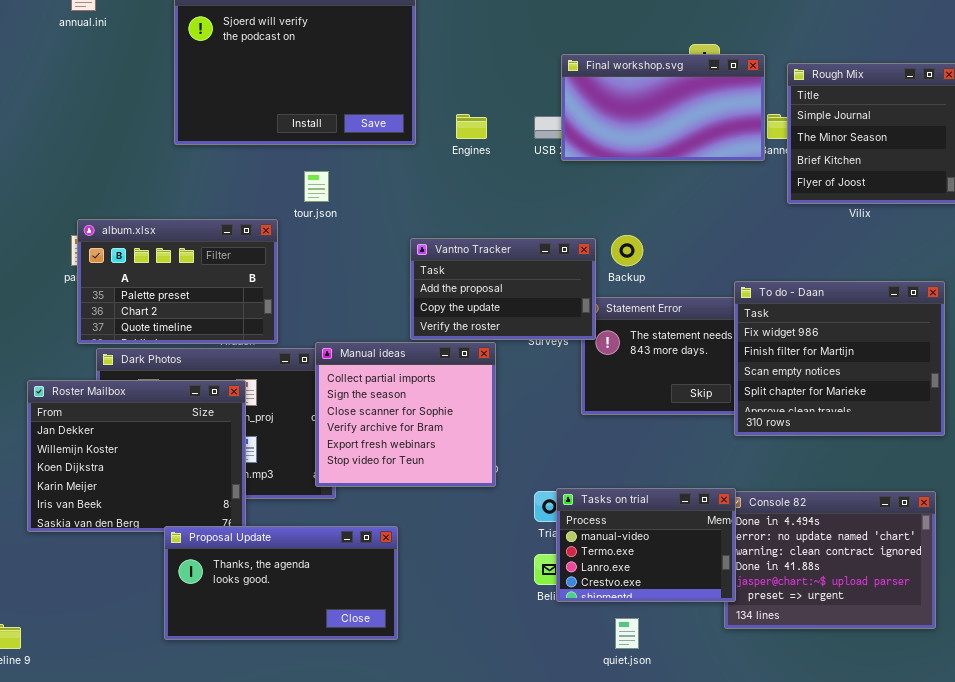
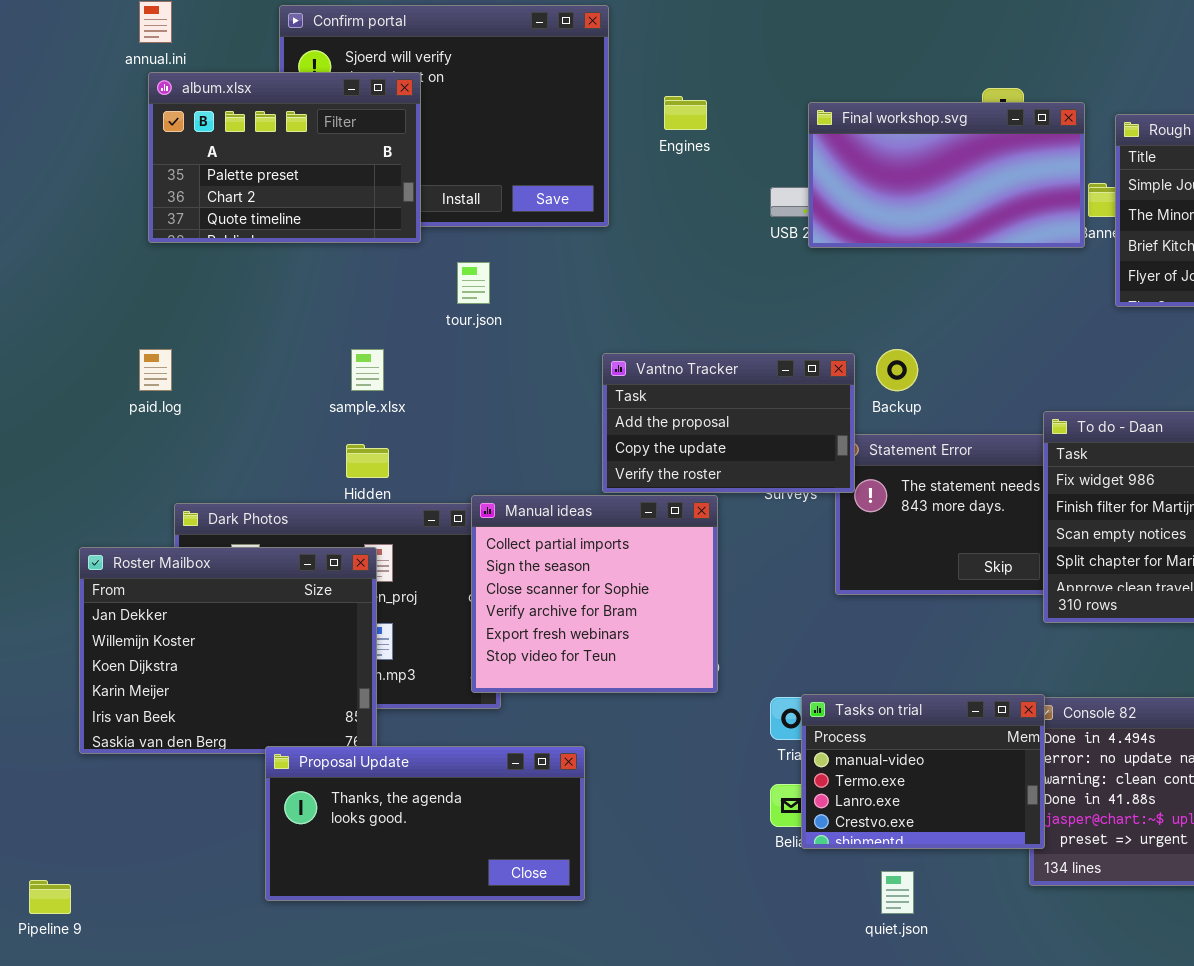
Engines: [456,114,487,139] -> [664,96,707,130], moved
album.xlsx: [77,219,278,344] -> [148,72,421,243], moved

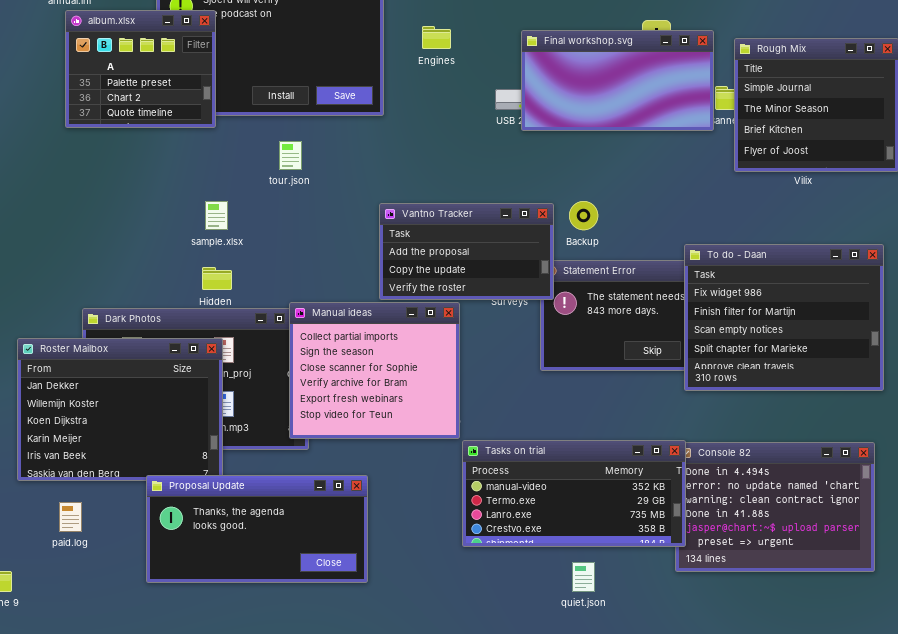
album.xlsx: [148,72,421,243] -> [65,10,216,128], resized
paid.log: [139,349,172,391] -> [59,502,82,532], moved
Tasks on trial: [801,694,1045,849] -> [462,440,686,547], resized

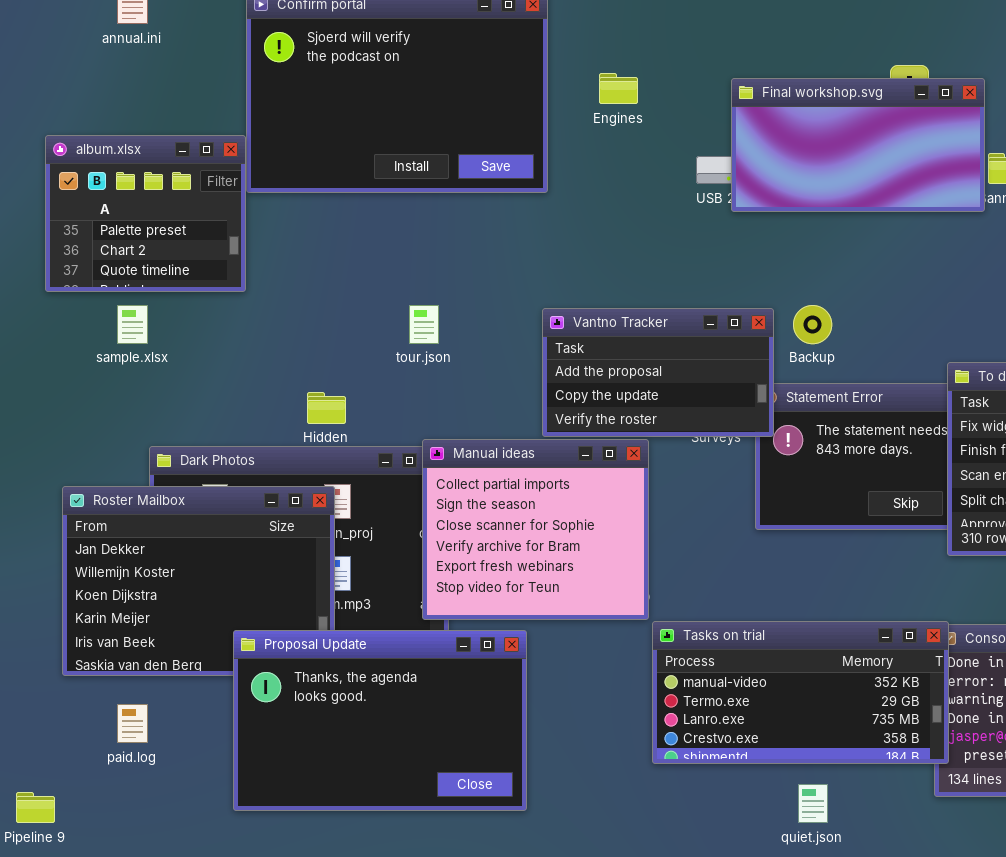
album.xlsx: [65,10,216,128] -> [45,135,246,292], moved
tour.json: [279,141,302,170] -> [409,305,439,344], moved
sample.xlsx: [205,201,228,230] -> [117,305,148,344], moved
Proposal Update: [146,475,368,583] -> [233,630,527,811], resized

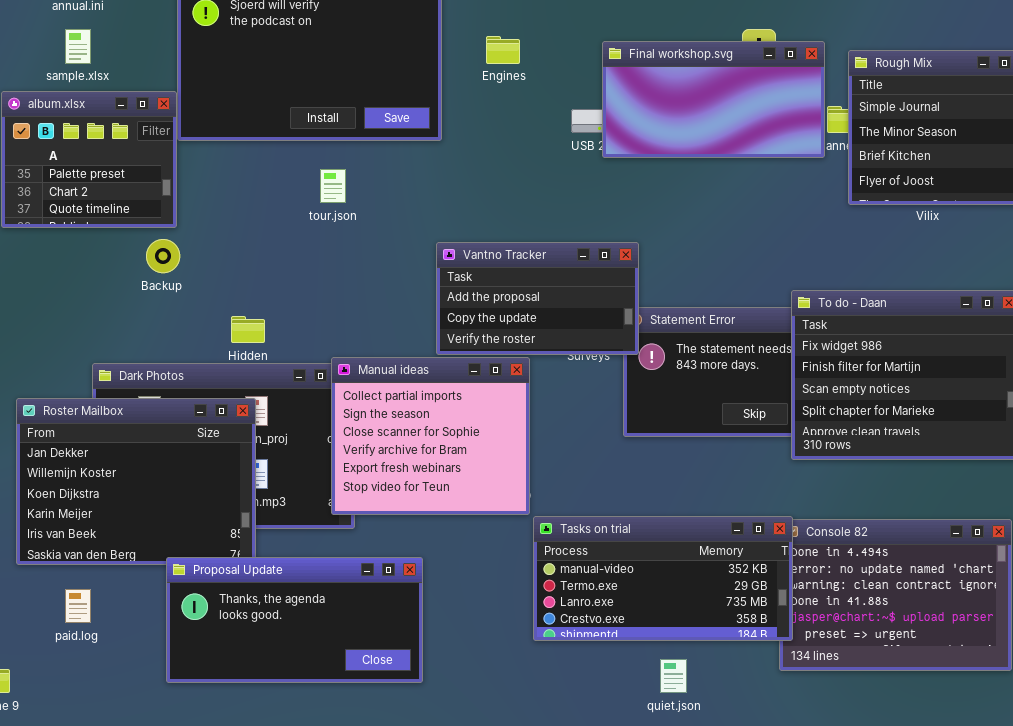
sample.xlsx: [117,305,148,344] -> [65,29,91,64], moved
tour.json: [409,305,439,344] -> [320,169,346,203], moved
Backup: [793,305,832,344] -> [146,239,180,273], moved
Proposal Update: [233,630,527,811] -> [166,557,423,683], resized

